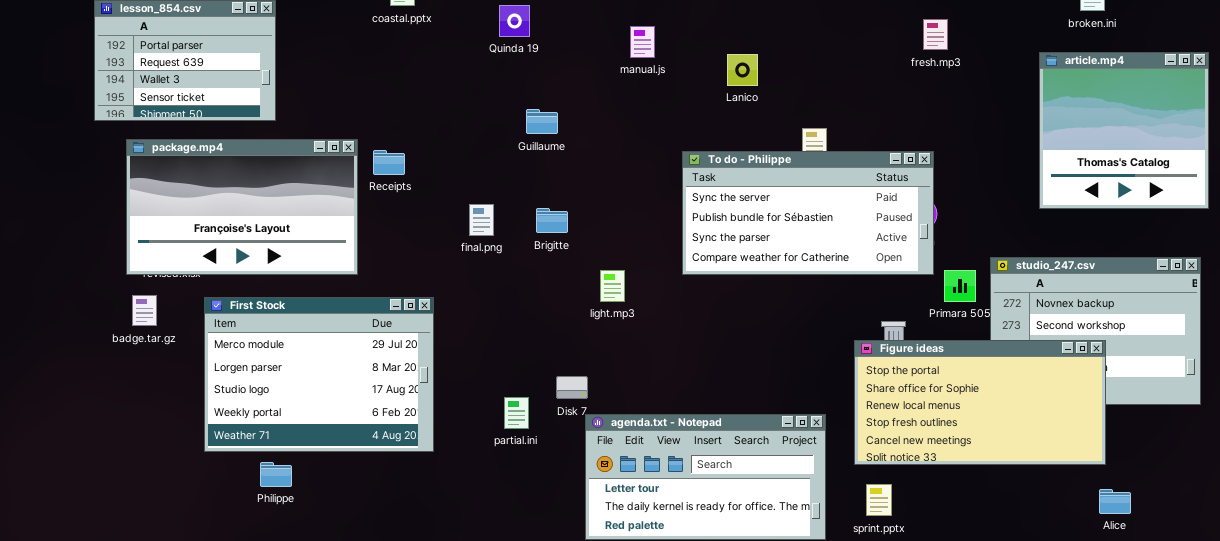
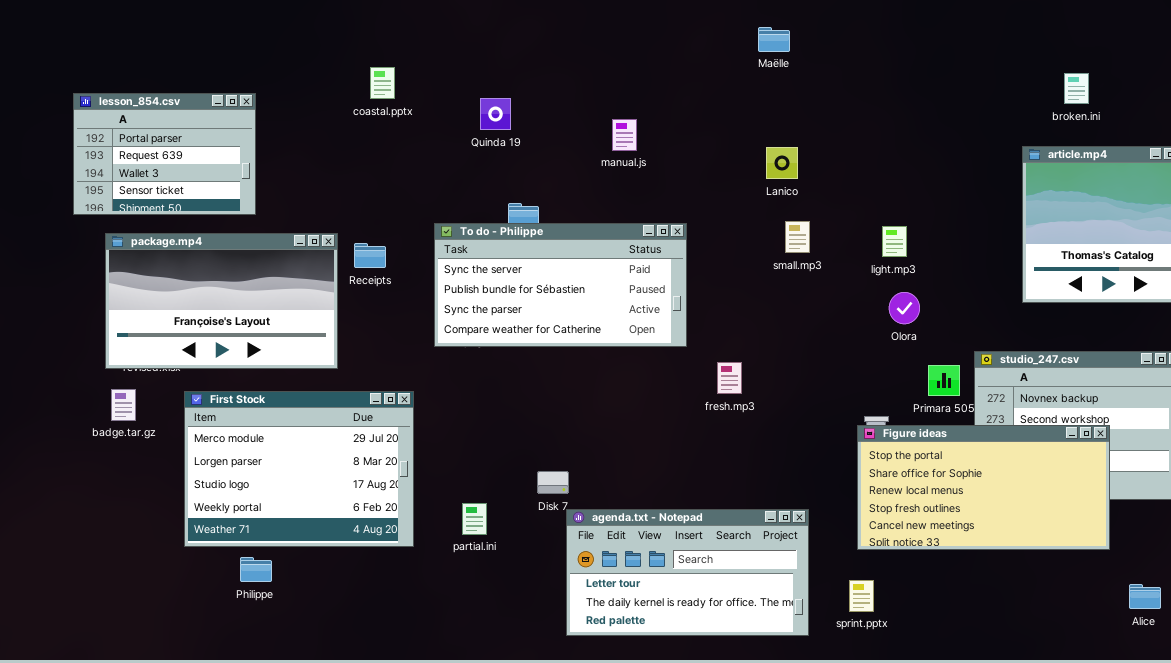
fresh.mp3: [923,19,948,50] -> [717,362,742,394], moved
Lanico: [727,54,758,86] -> [766,147,798,179], moved
To do - Philippe: [682,151,934,275] -> [434,223,687,347], moved
light.mp3: [600,270,625,302] -> [882,226,907,257], moved
Figure ideas: [854,340,1106,465] -> [857,425,1110,550], moved
partial.ini: [504,397,529,429] -> [462,503,487,535], moved
Alice: [1099,489,1131,514] -> [1129,584,1161,609], moved

